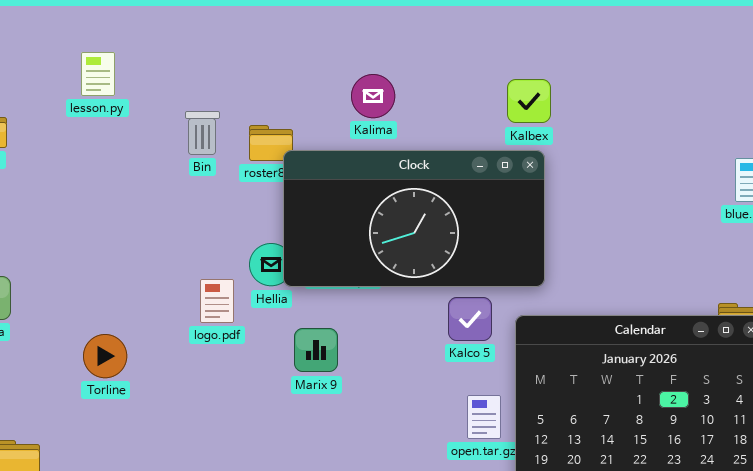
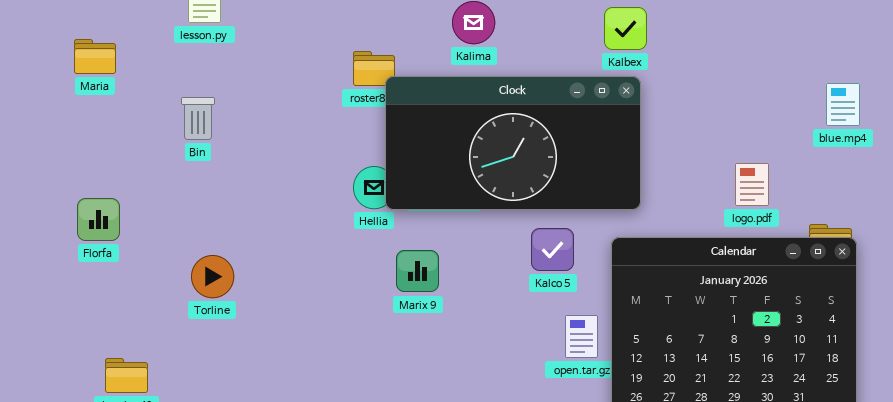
Bin: [185,111,220,155] -> [181,97,215,140], moved
logo.pdf: [200,279,234,323] -> [735,163,769,206], moved
Kalco 5: [448,297,492,341] -> [531,228,574,271], moved

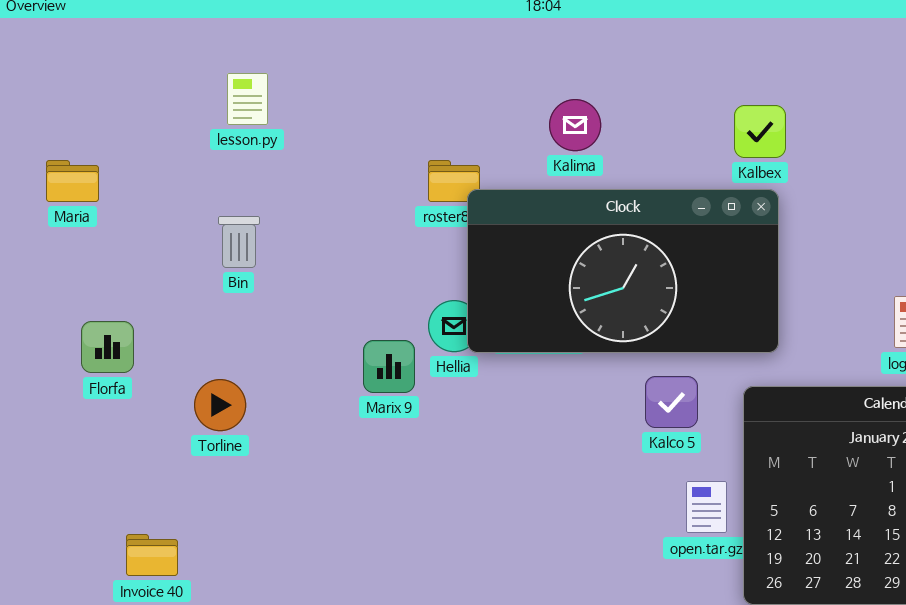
Maria: [74,39,116,74] -> [46,160,99,202], moved
Florfa: [77,198,120,241] -> [81,321,134,373], moved
Marix 9: [396,250,439,292] -> [363,340,415,393], moved
Torline: [191,255,234,298] -> [194,379,246,431], moved

